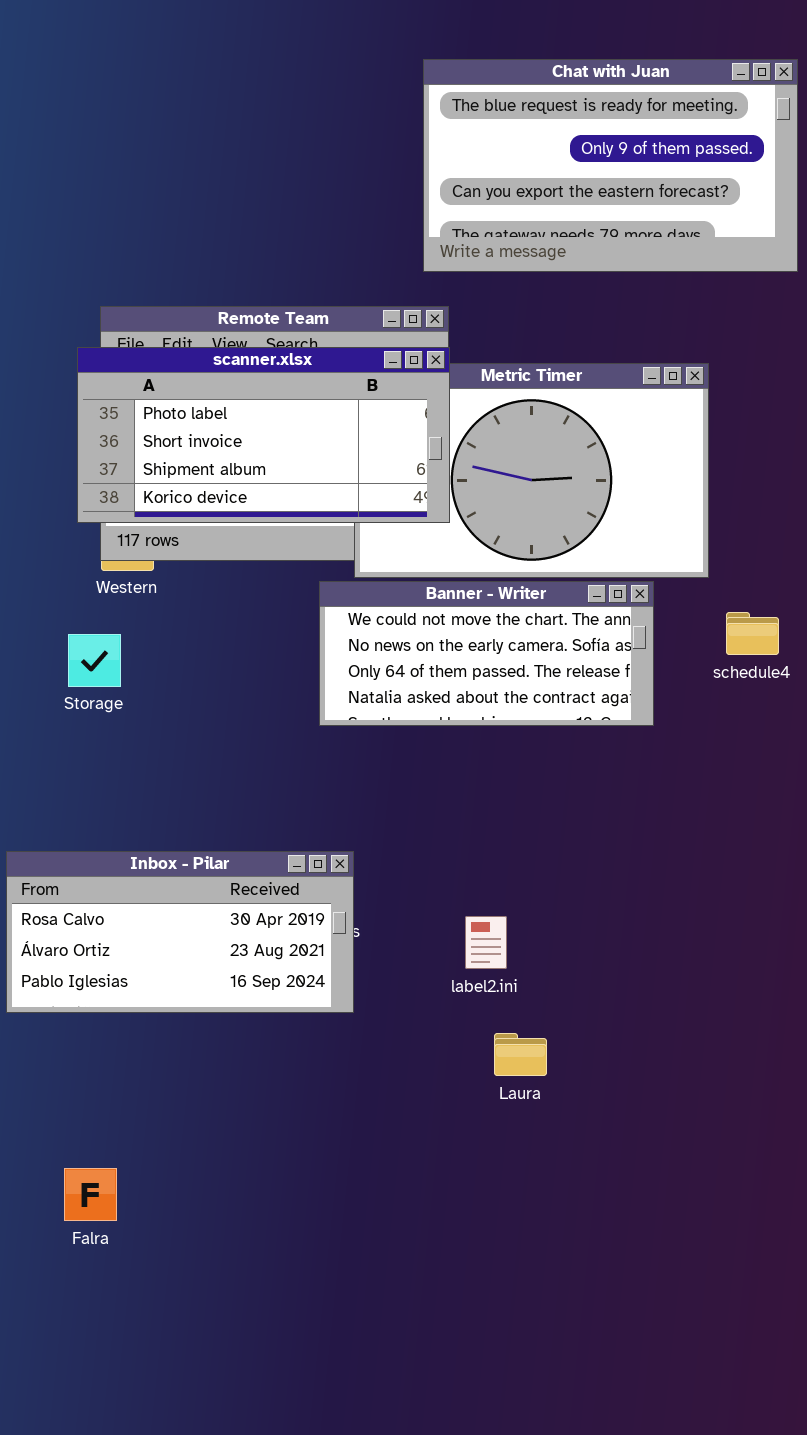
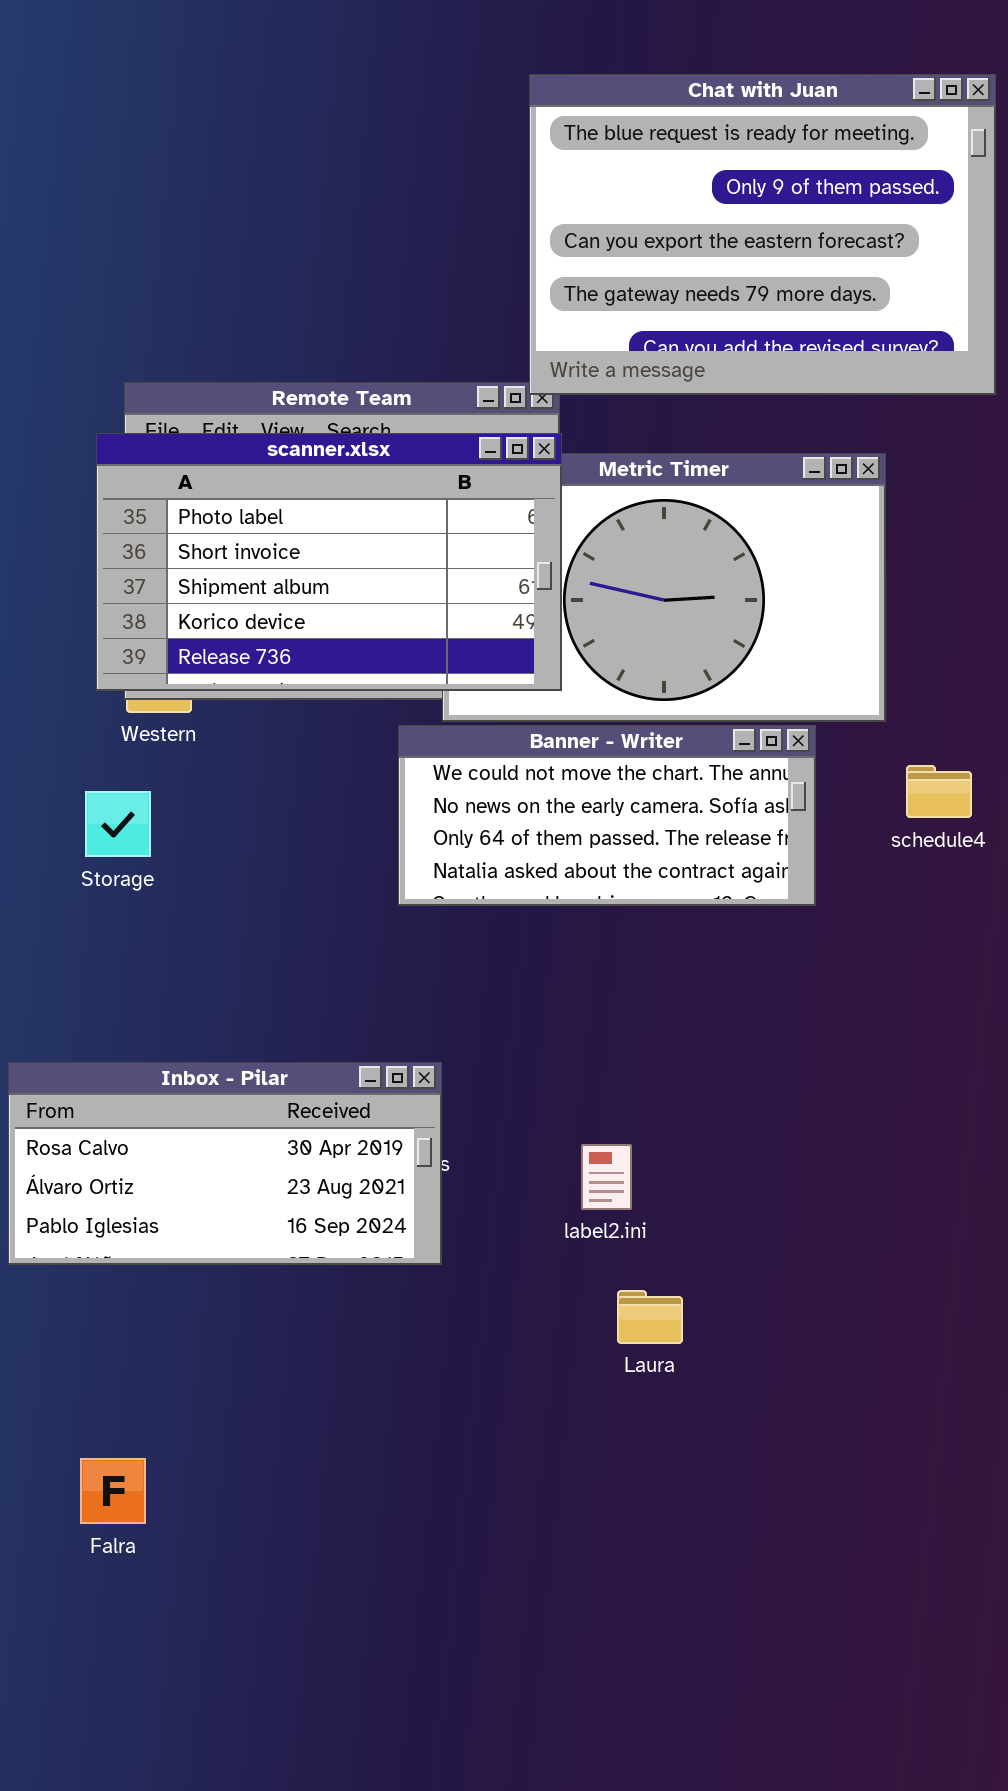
Chat with Juan: [423,59,798,272] -> [529,74,996,395], resized
scanner.xlsx: [77,347,450,523] -> [96,433,562,691], resized

